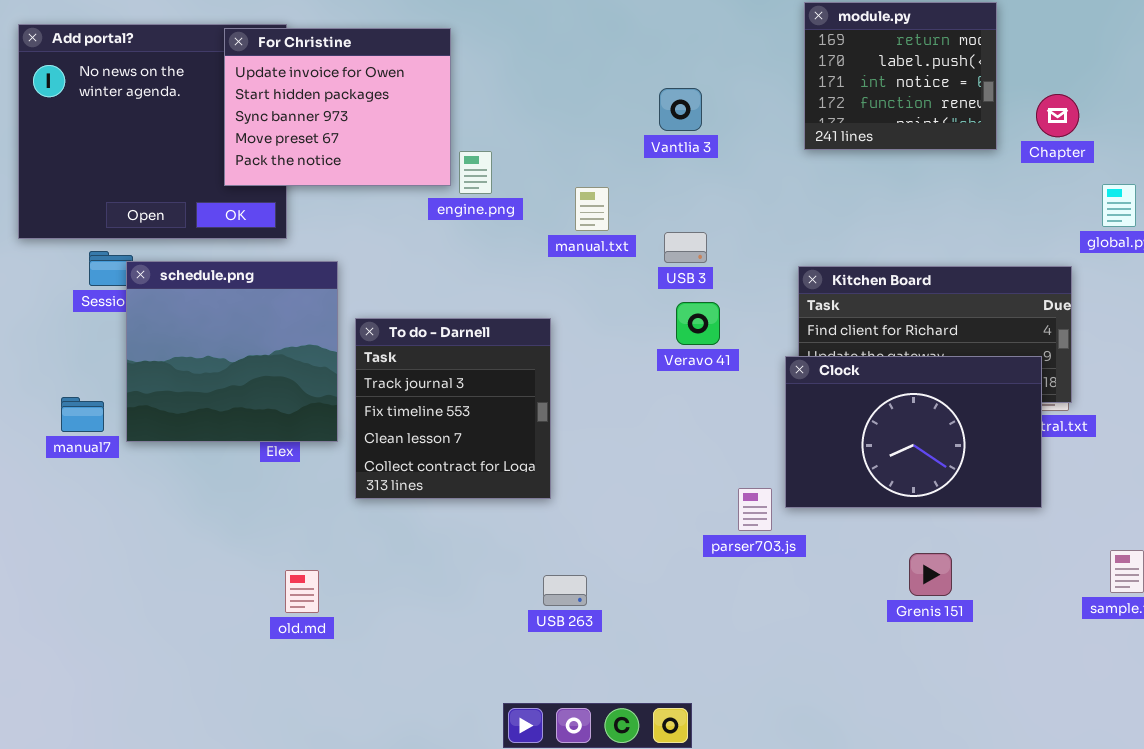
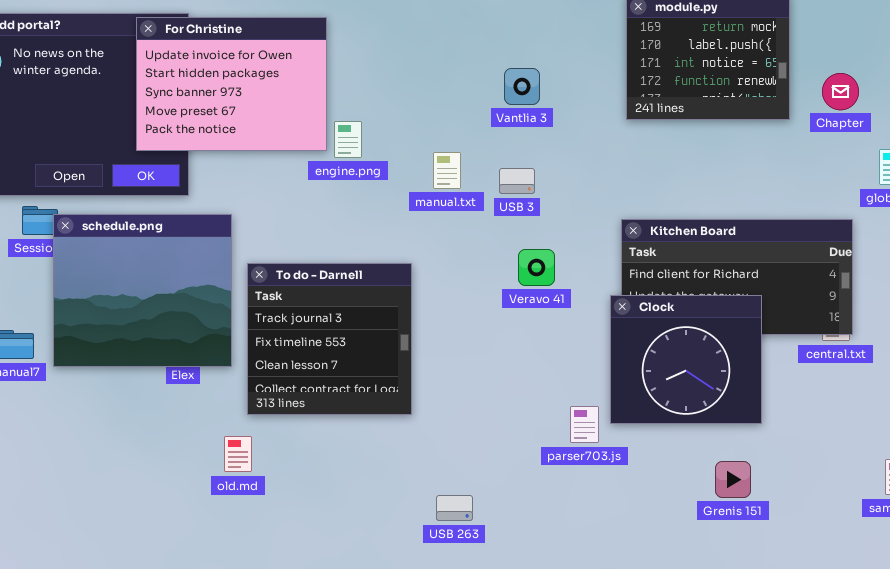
USB 3: [664,232,707,263] -> [499,168,535,194], moved
Clock: [785,356,1042,508] -> [610,295,762,424], resized
old.md: [285,570,319,613] -> [224,436,252,472], moved
USB 263: [543,575,587,606] -> [436,495,473,521], moved

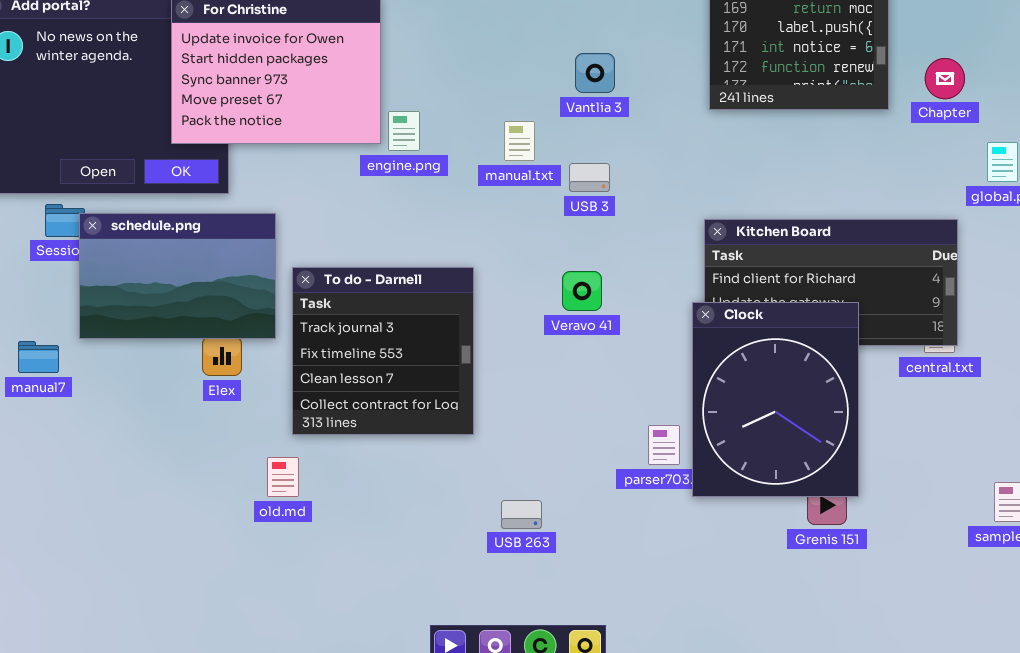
manual.txt: [433,152,461,189] -> [504,121,535,161], moved
schedule.png: [53,214,232,367] -> [79,213,276,339], resized
Veravo 41: [518,249,555,286] -> [562,271,602,311], moved
Clock: [610,295,762,424] -> [692,302,859,497], resized
USB 263: [436,495,473,521] -> [501,500,542,529], moved

